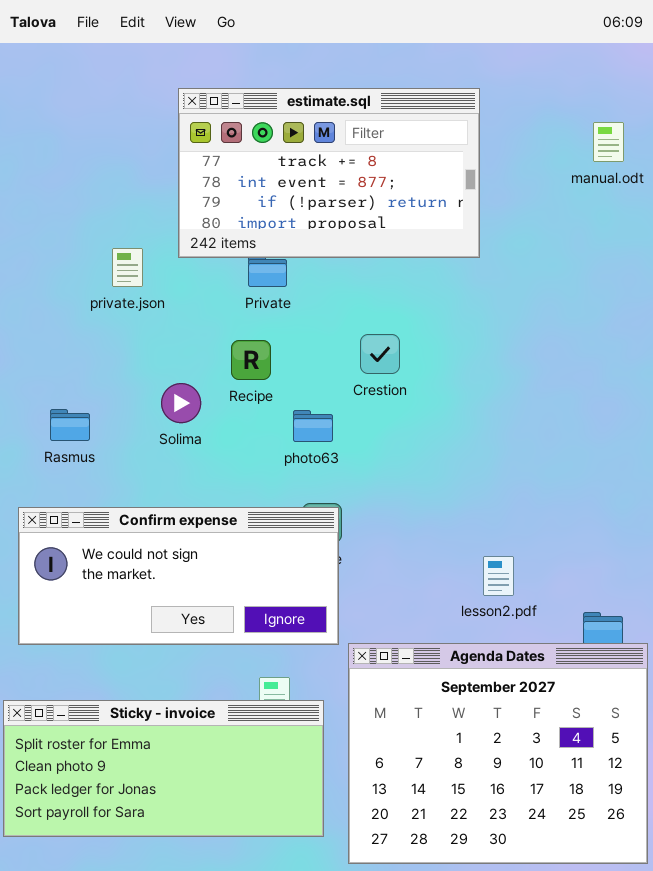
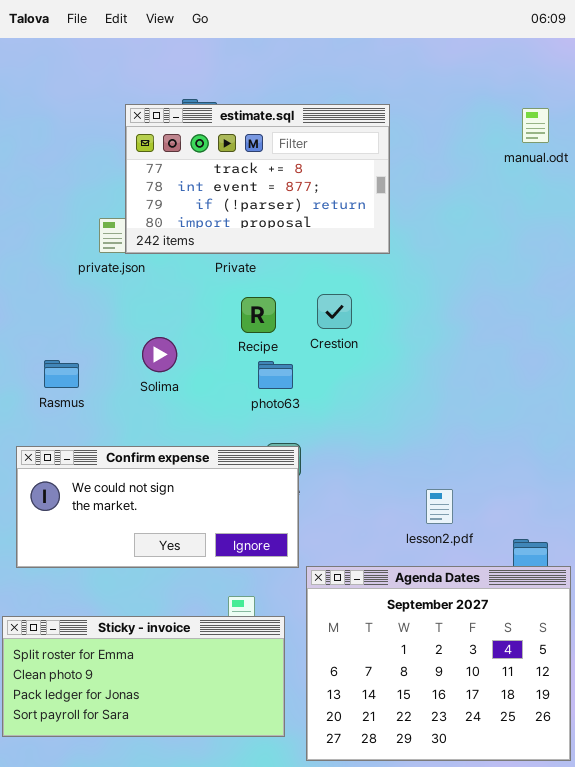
estimate.sql: [178,88,480,258] -> [125,104,390,254], moved
Recipe: [231,340,271,380] -> [241,297,276,333], moved

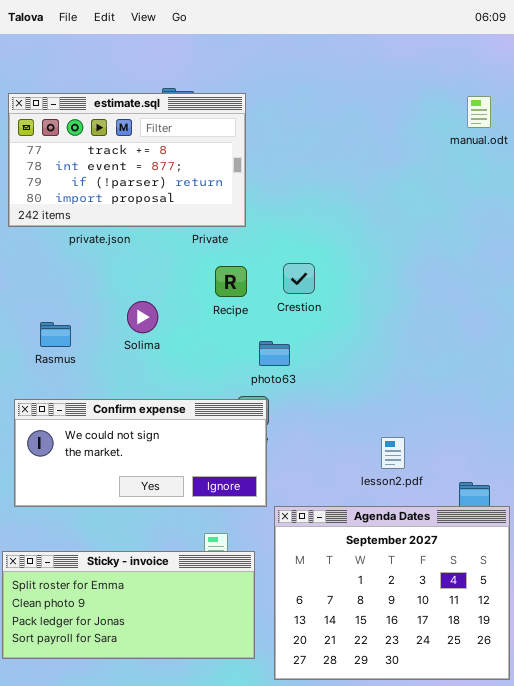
estimate.sql: [125,104,390,254] -> [8,93,246,227], moved
photo63: [258,361,293,389] -> [259,341,290,366], moved

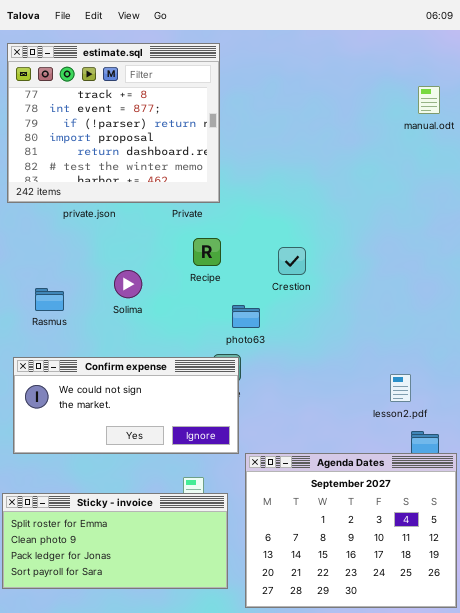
estimate.sql: [8,93,246,227] -> [7,43,220,203], resized
Crestion: [283,263,315,294] -> [278,247,306,275], moved
lesson2.pdf: [381,437,405,469] -> [390,374,411,402], moved

